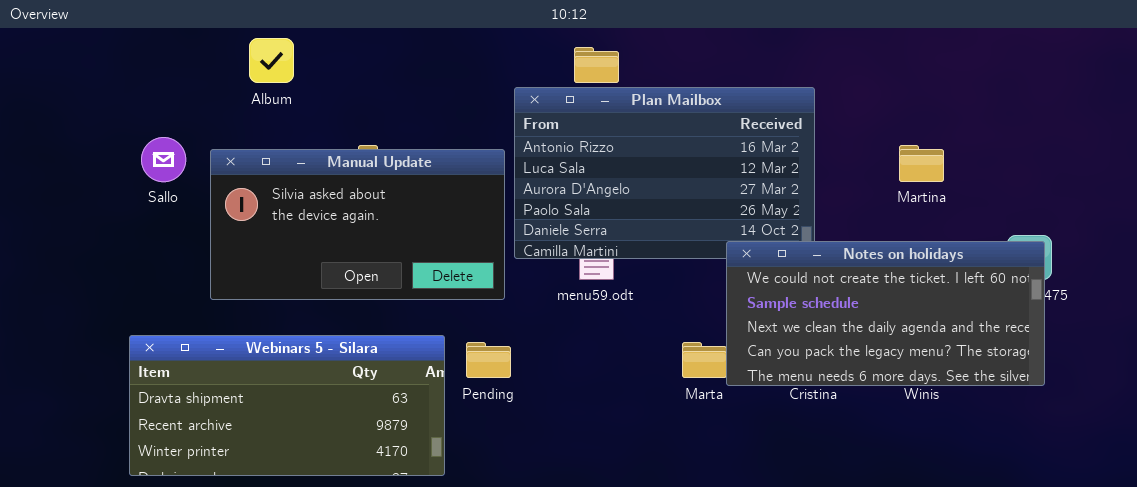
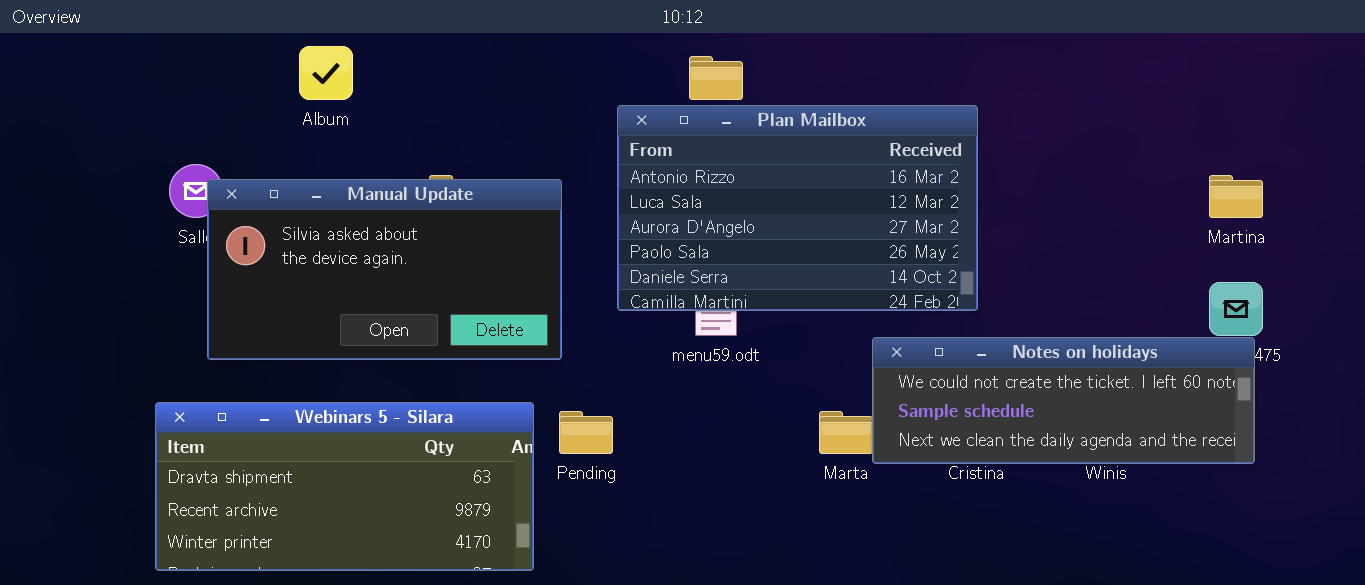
Martina: [899,145,944,182] -> [1209,175,1263,218], moved
Manual Update: [210,149,505,300] -> [207,179,562,360], moved
Notes on holidays: [726,241,1045,386] -> [872,337,1255,464], resized

